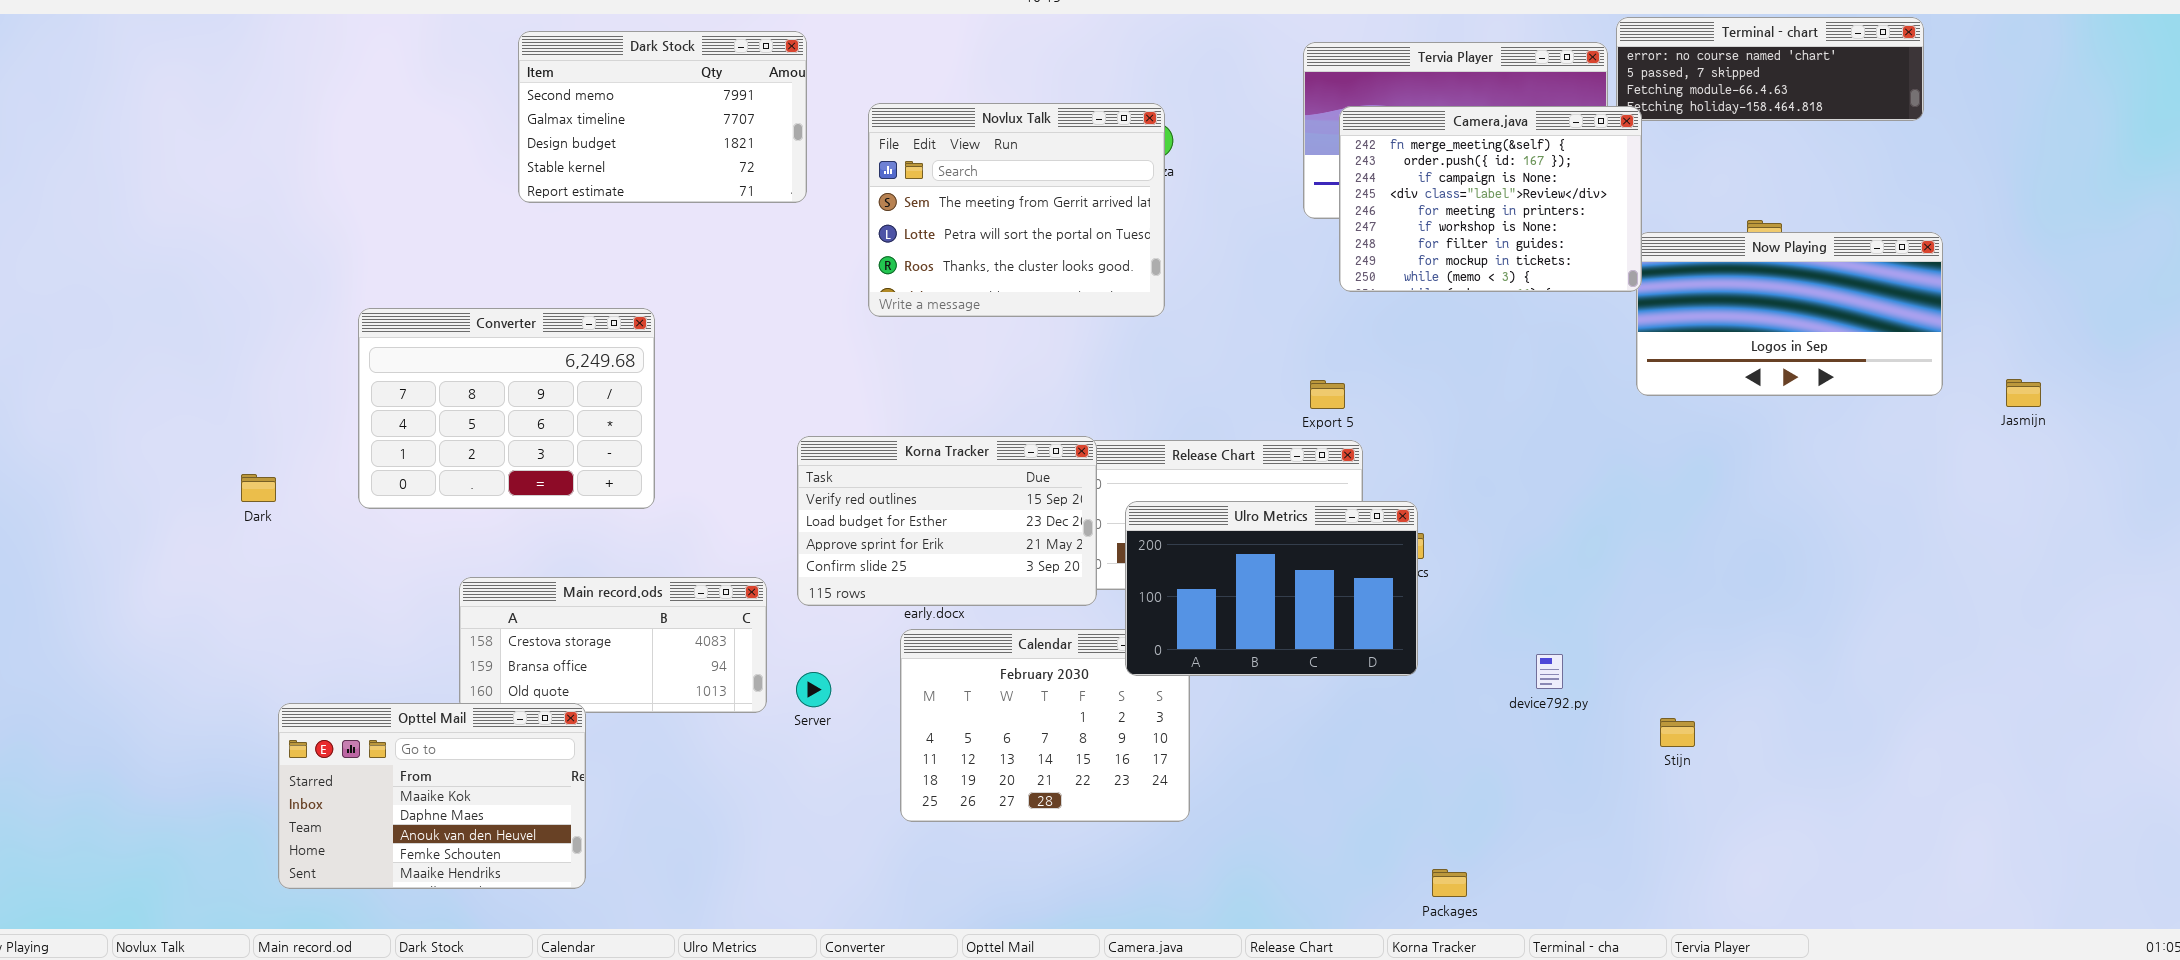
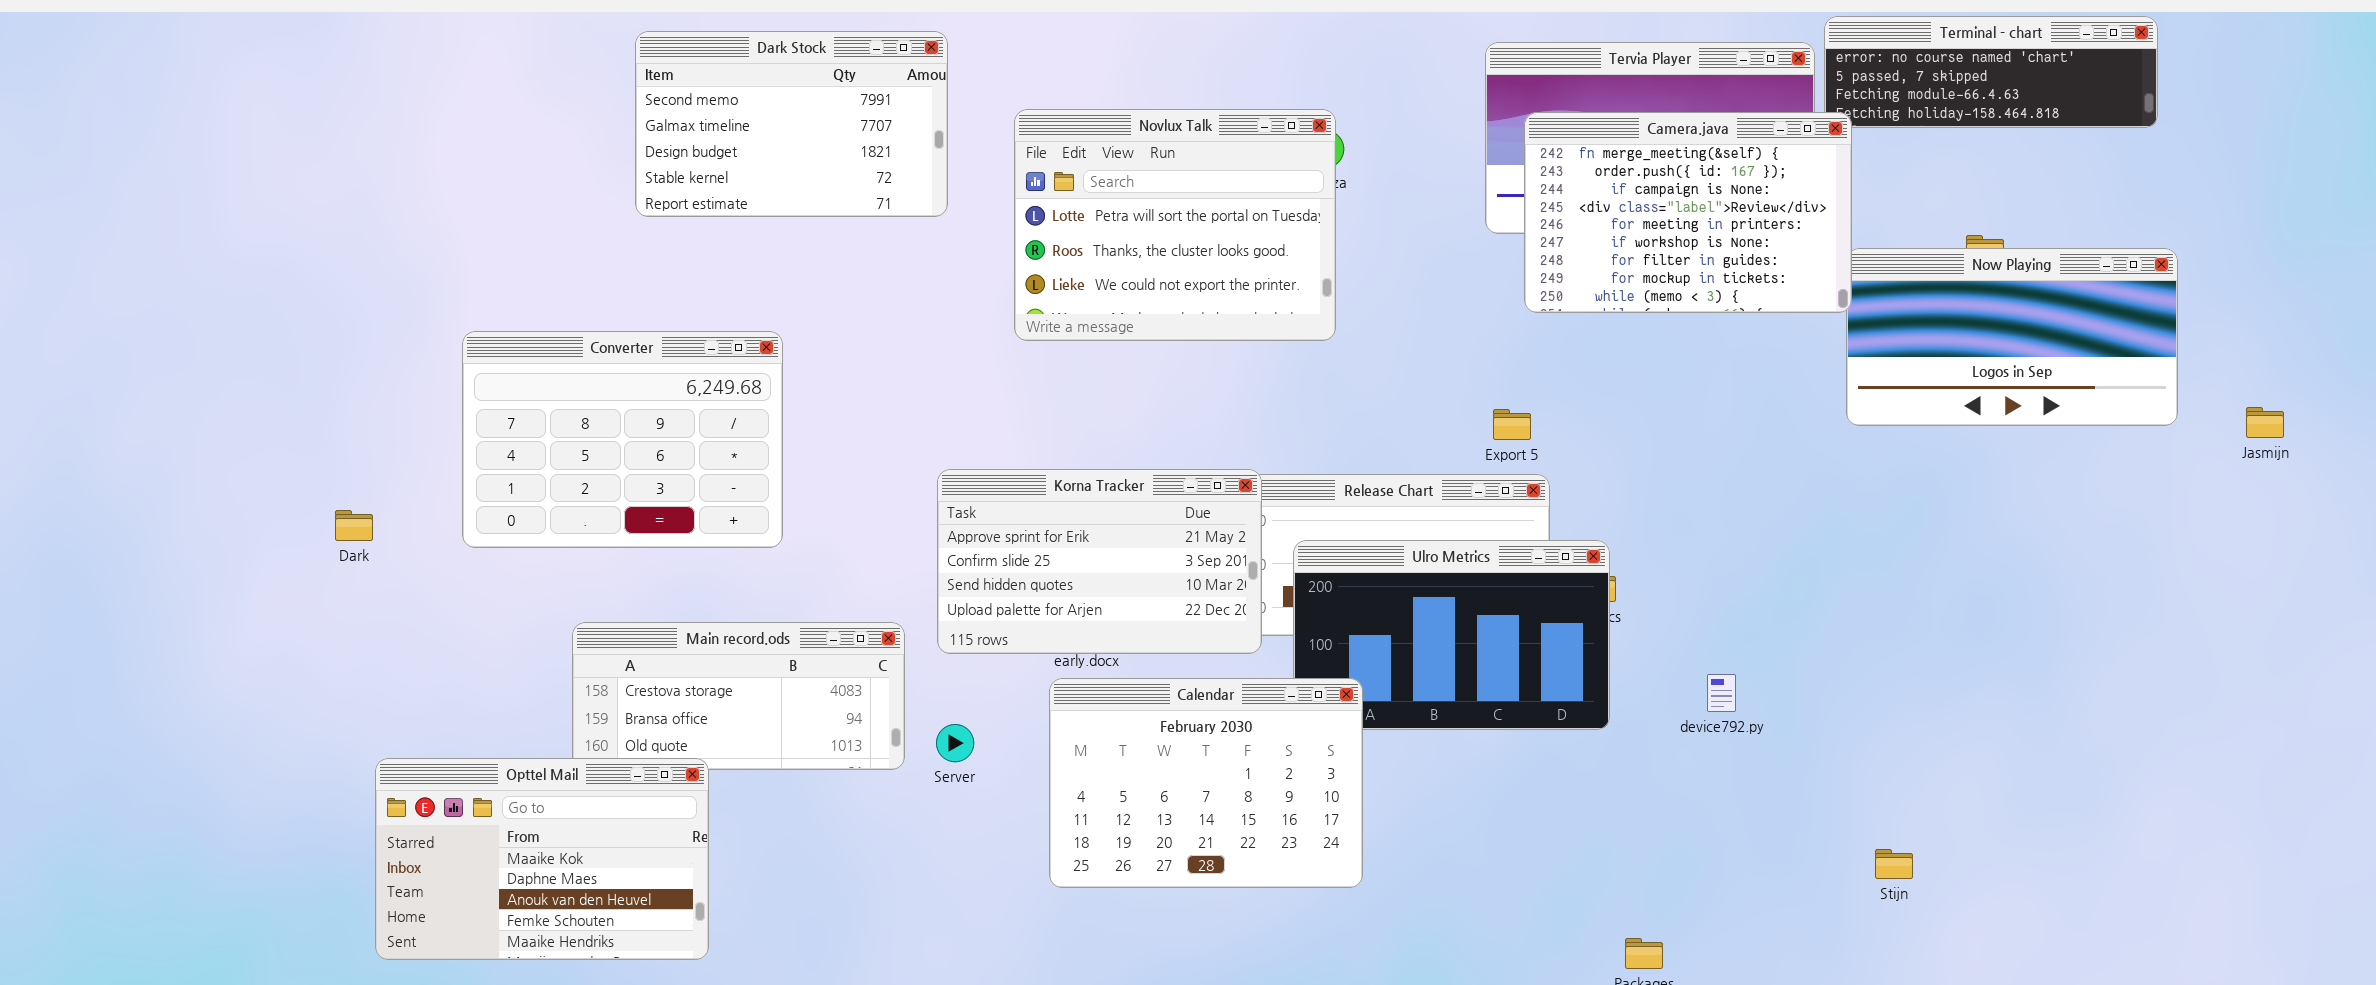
Novlux Talk: [868,103,1165,317] -> [1014,109,1336,341], scrolled down 1 row
Korna Tracker: [797,436,1097,606] -> [937,469,1262,654], scrolled down 2 rows
Calendar: [900,629,1190,822] -> [1049,678,1363,888], raised
device792.py: [1536,654,1563,689] -> [1707,674,1736,712], moved
Stijn: [1660,718,1695,747] -> [1875,849,1913,879], moved

